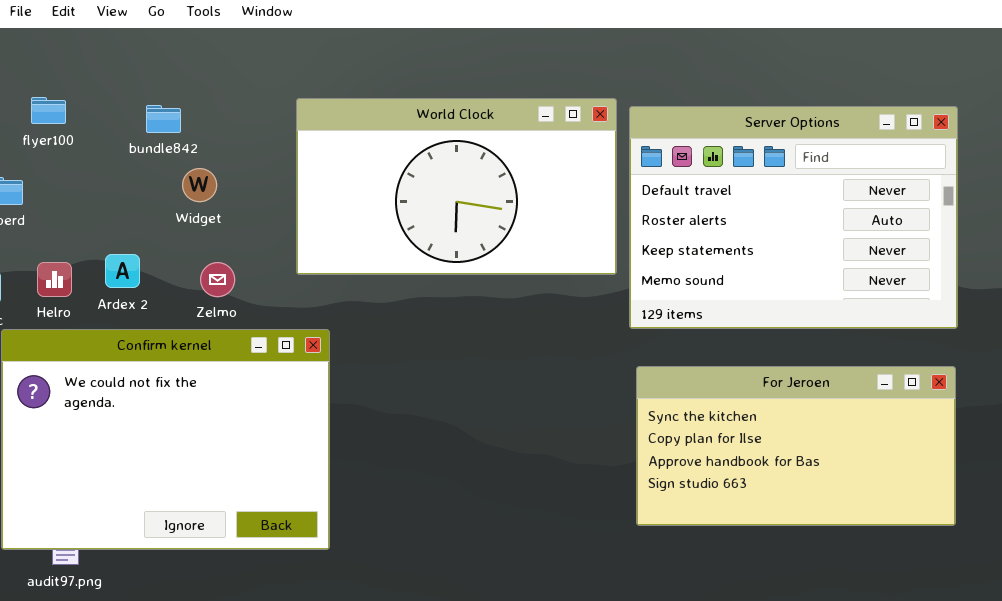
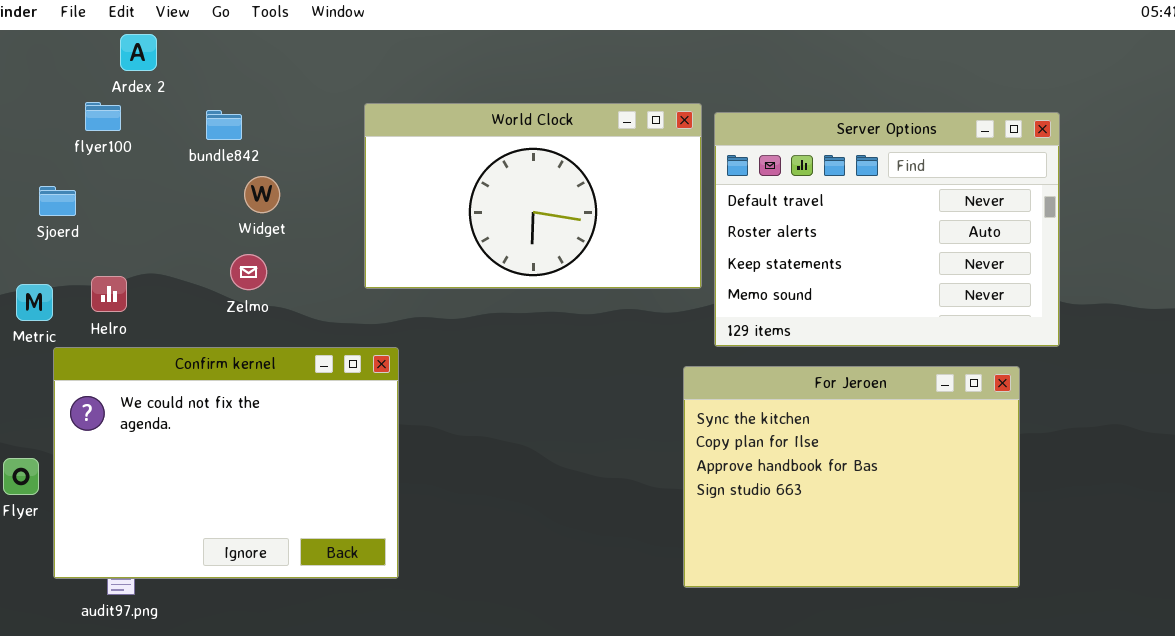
Ardex 2: [105,254,140,288] -> [120,34,157,71], moved
Zelmo: [200,262,235,297] -> [230,254,267,290], moved
For Jeroen: [636,366,956,526] -> [683,366,1020,588], moved, resized

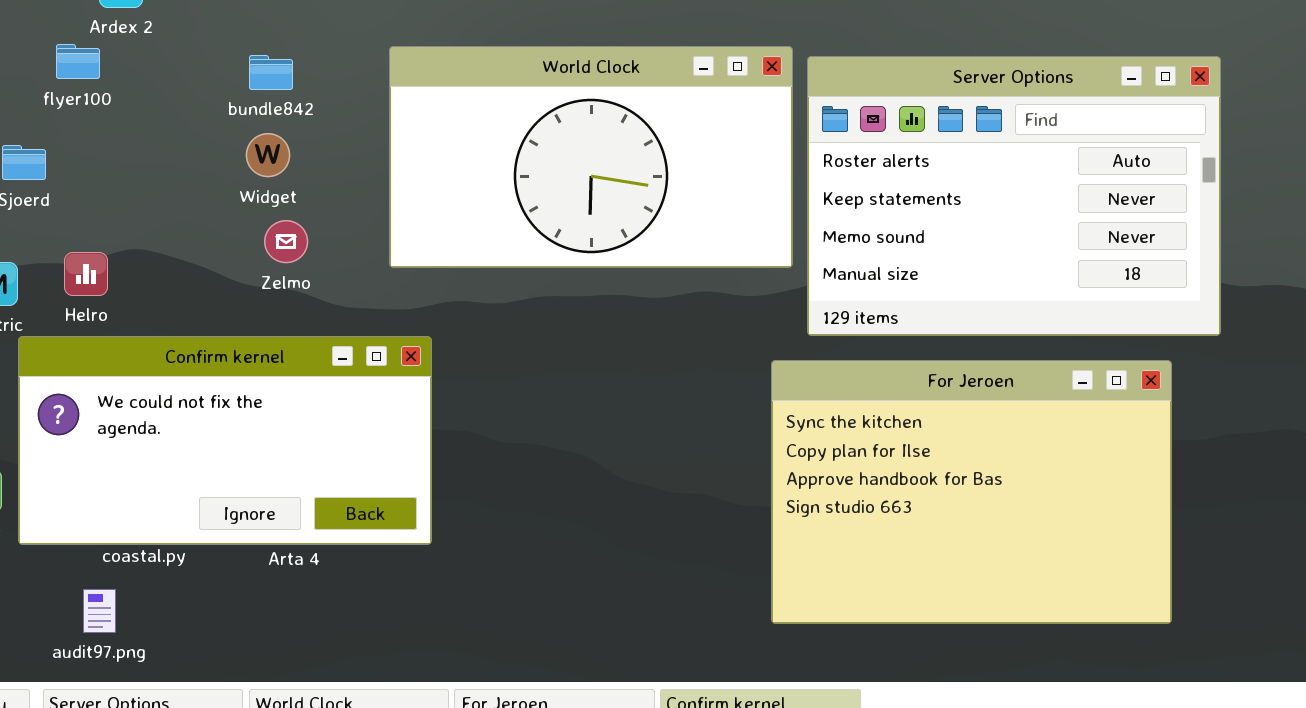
bundle842: [206,110,242,140] -> [249,55,293,90], moved
Server Options: [714,112,1060,347] -> [807,56,1221,336], scrolled down 1 row
Zelmo: [230,254,267,290] -> [264,220,308,263], moved
Confirm kernel: [53,347,399,579] -> [18,336,432,545], resized

